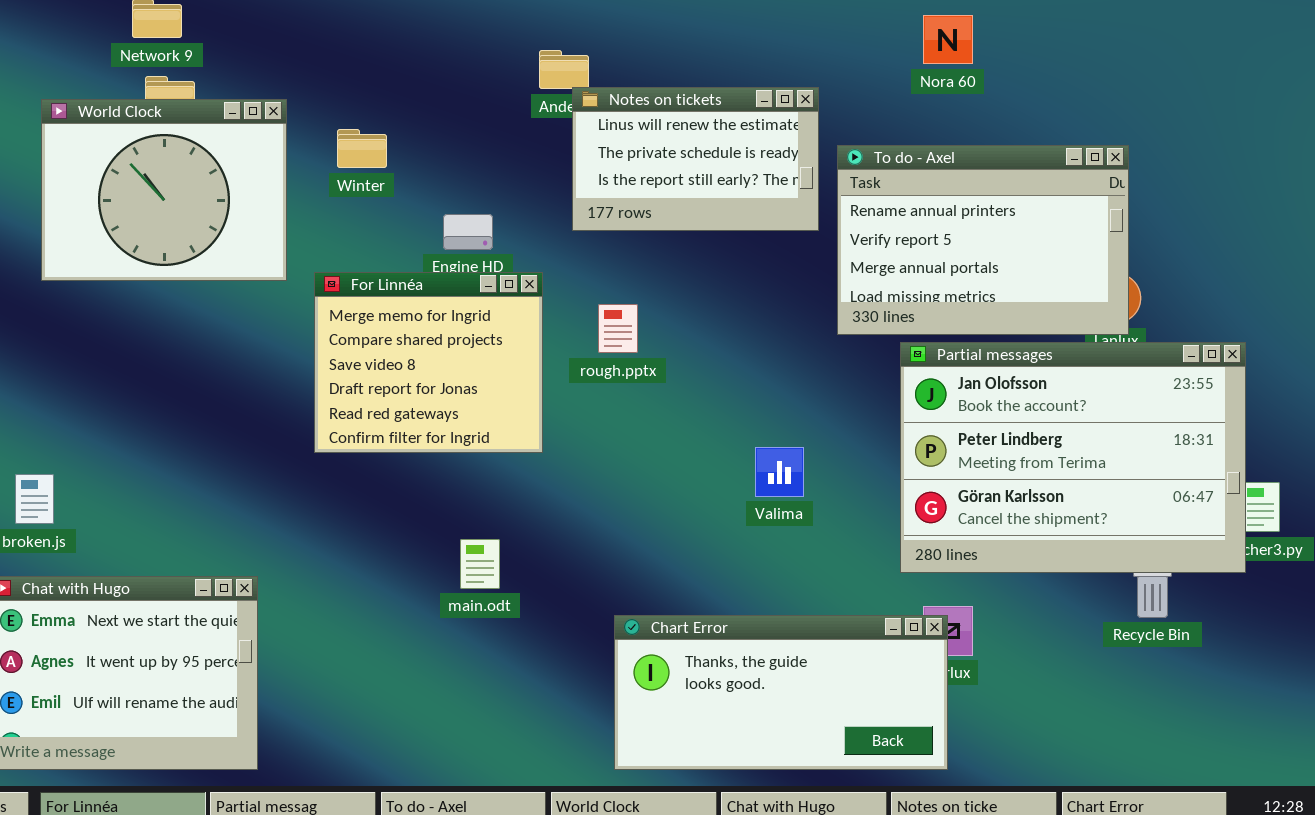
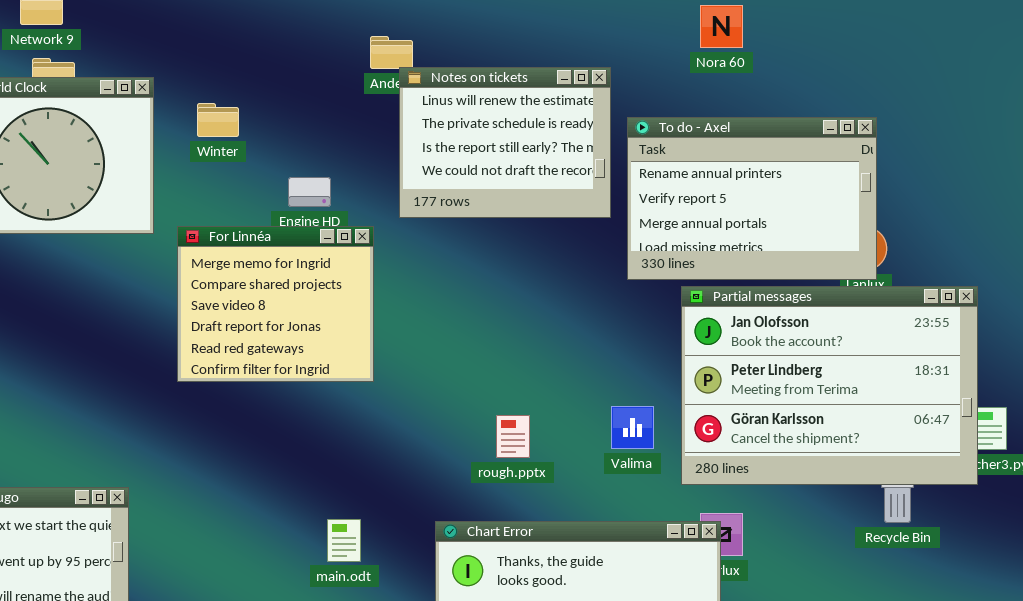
Notes on tickets: [572,87,819,231] -> [399,67,611,218], resized
rough.pptx: [598,304,638,353] -> [496,415,530,458], moved
Valima: [755,447,804,497] -> [611,406,654,449], moved
main.odt: [460,539,500,589] -> [327,519,361,562], moved

